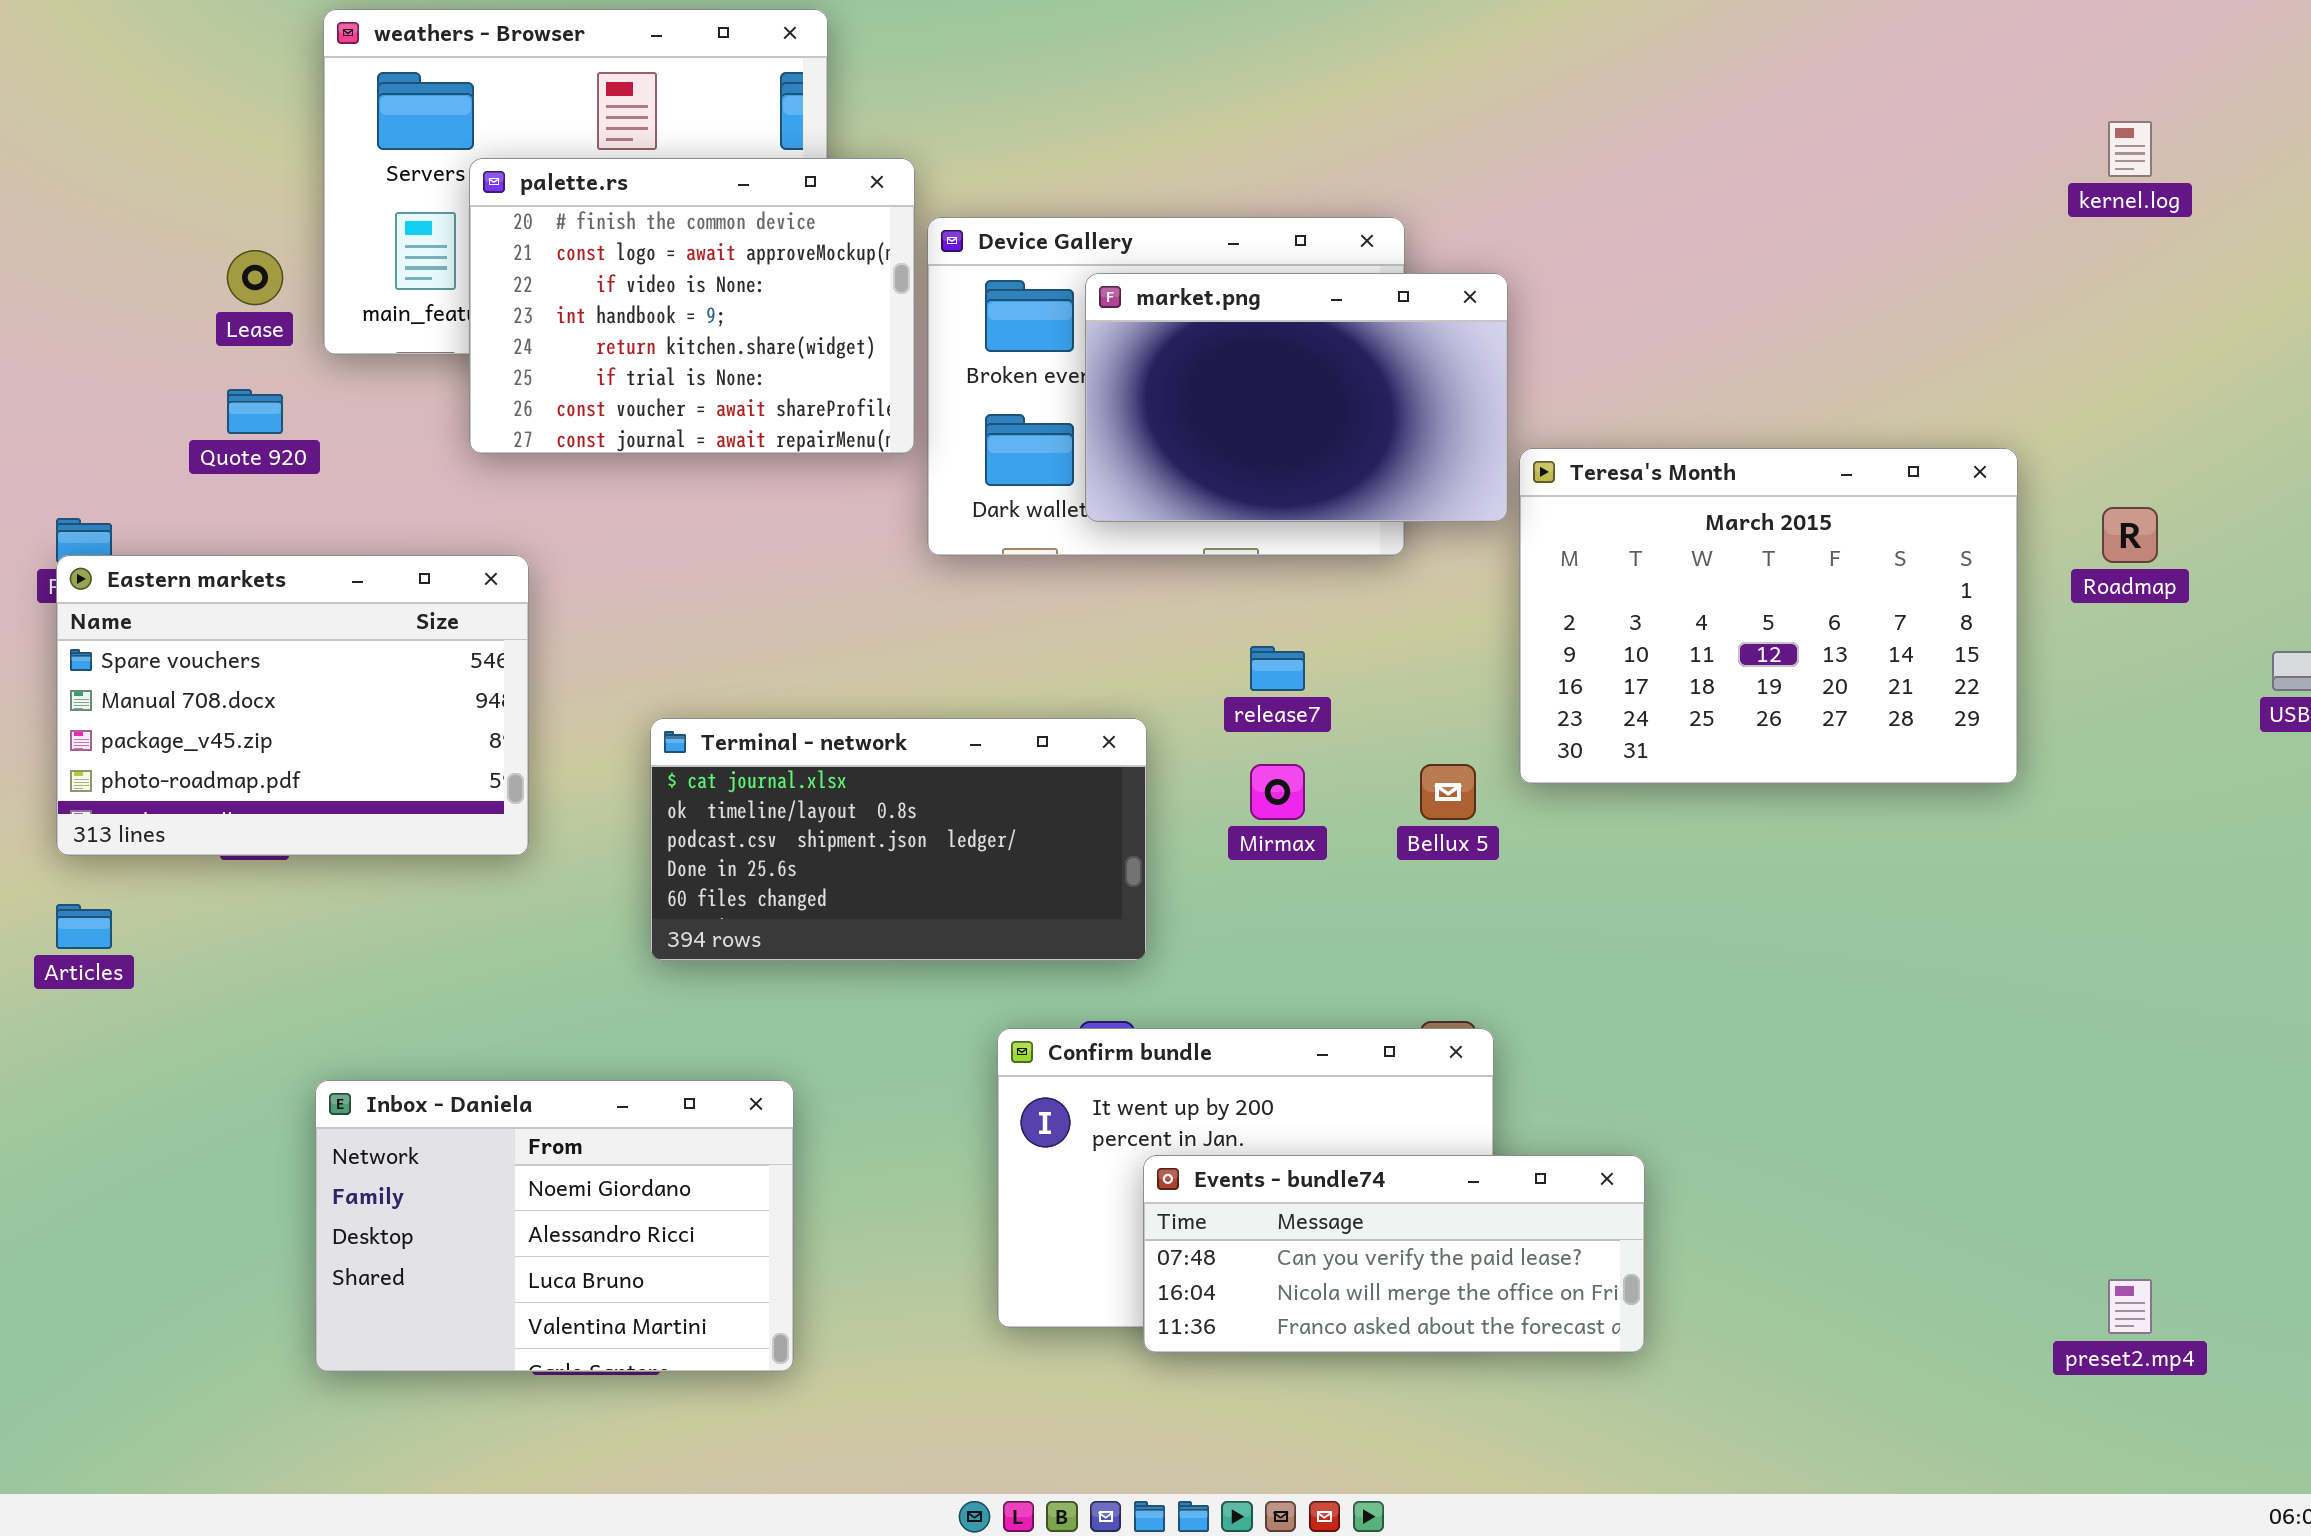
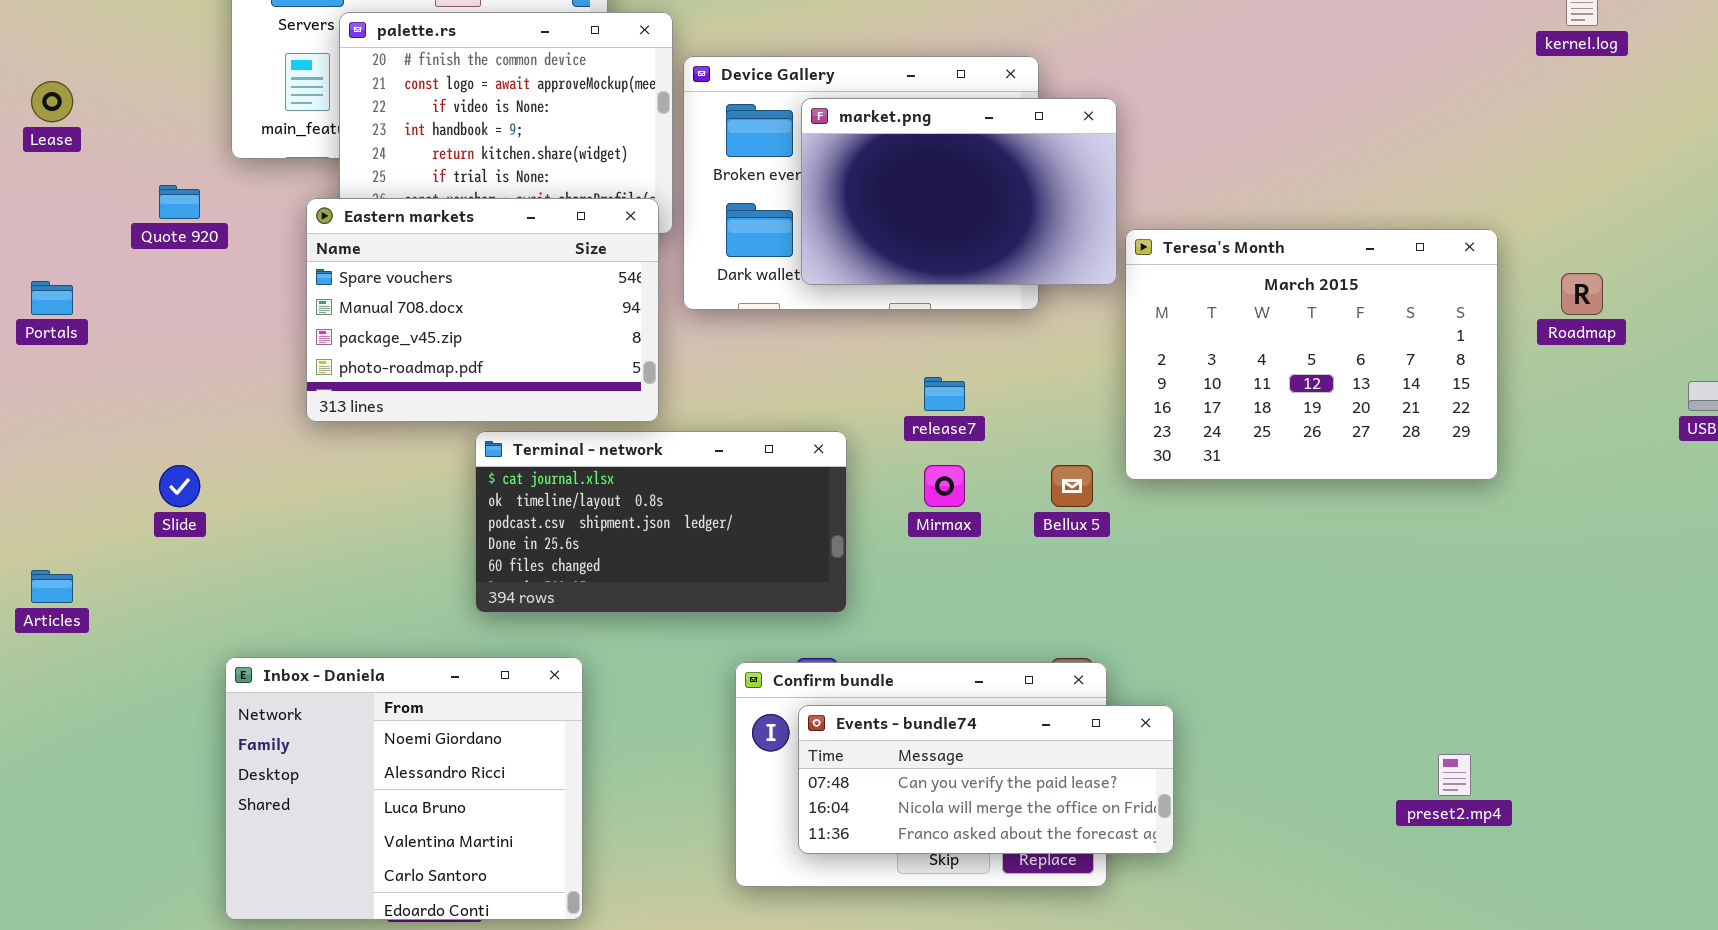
Lease: [227,250,283,305] -> [31,81,73,122], moved
Eastern markets: [56,555,529,856] -> [306,198,659,422], moved
Inbox - Daniela: [315,1080,794,1372] -> [225,657,583,920], resized
Events - bundle74: [1143,1155,1645,1353] -> [798,705,1174,854], moved
preset2.mp4: [2108,1279,2152,1334] -> [1438,754,1471,796], moved

